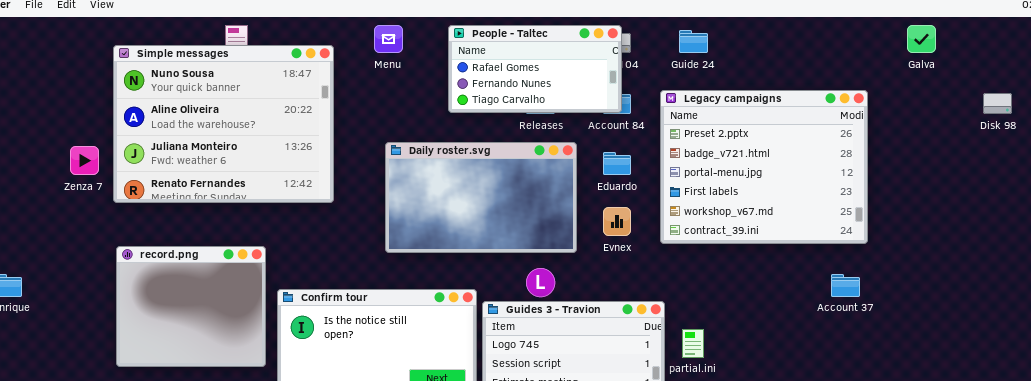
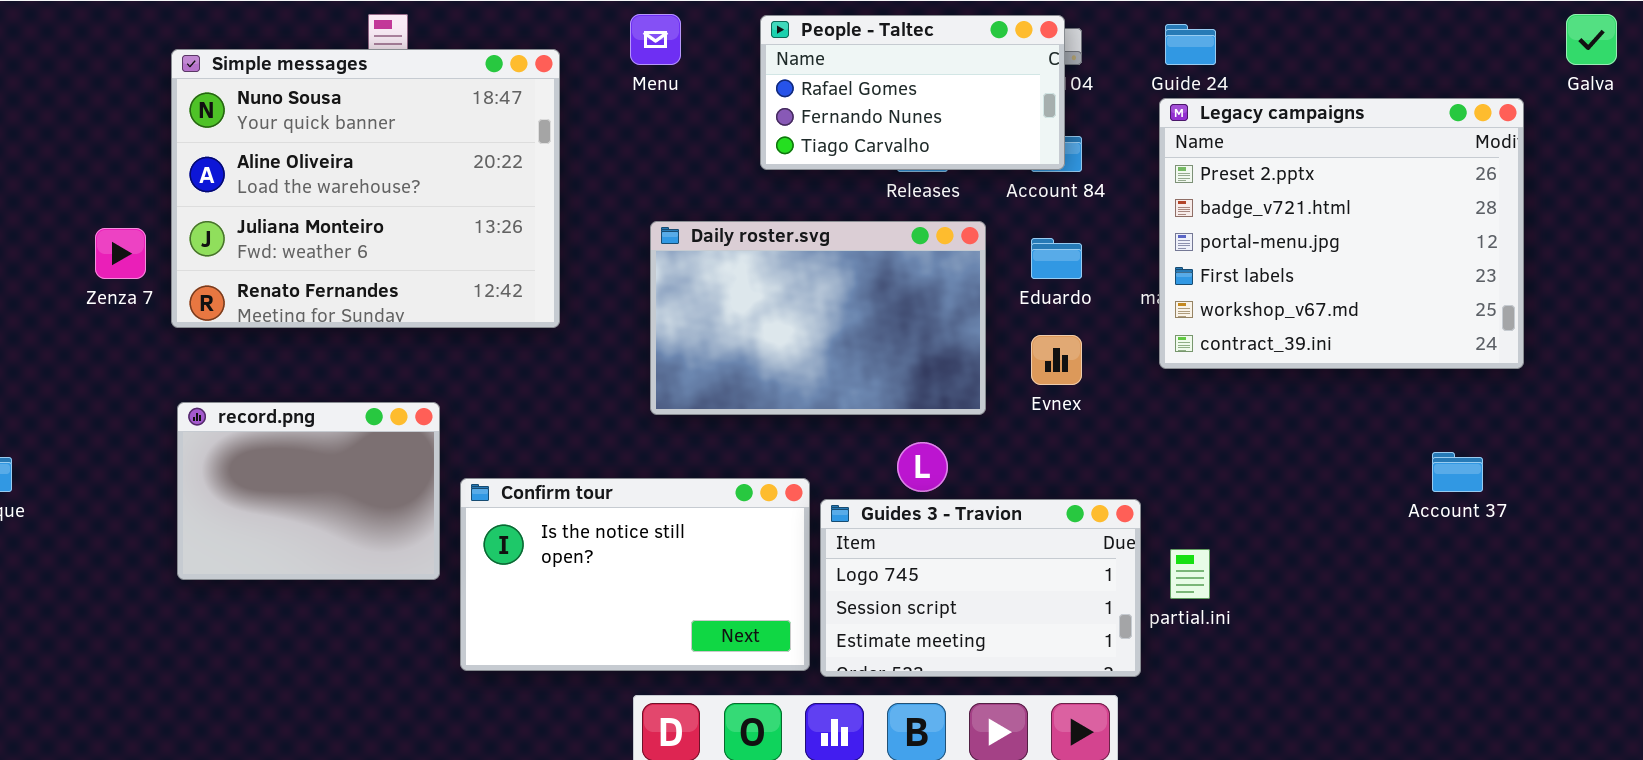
Legacy campaigns: [660,90,868,244] -> [1159,98,1524,369], moved
record.png: [116,246,266,367] -> [177,402,440,580], resized

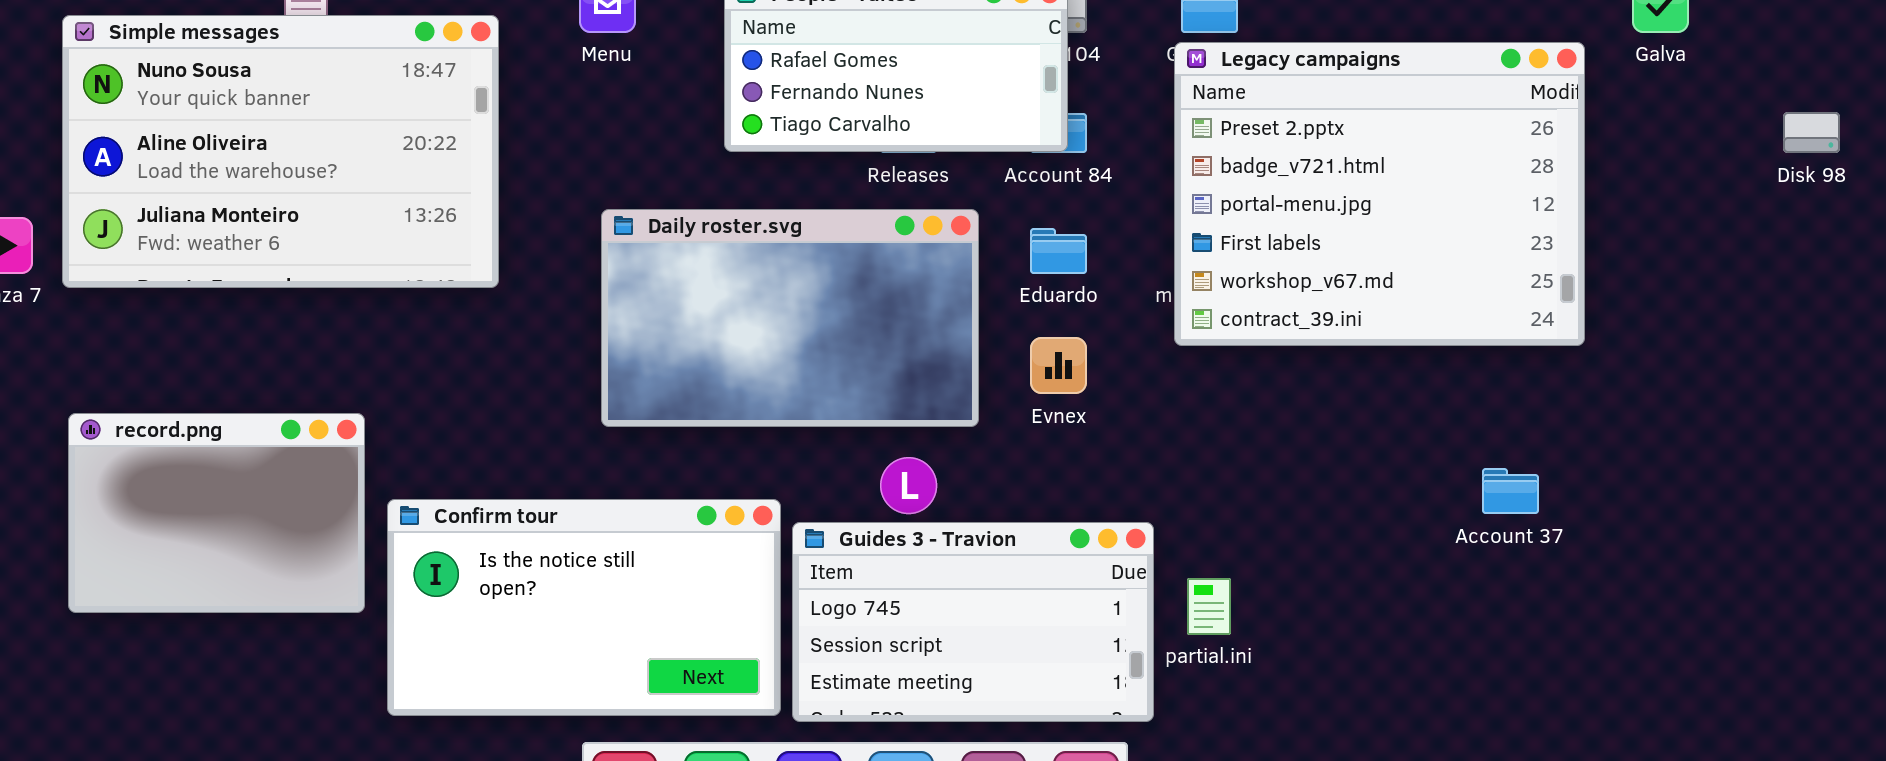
Simple messages: [171,49,560,328] -> [62,15,499,288], resized
Legacy campaigns: [1159,98,1524,369] -> [1174,42,1585,346], moved

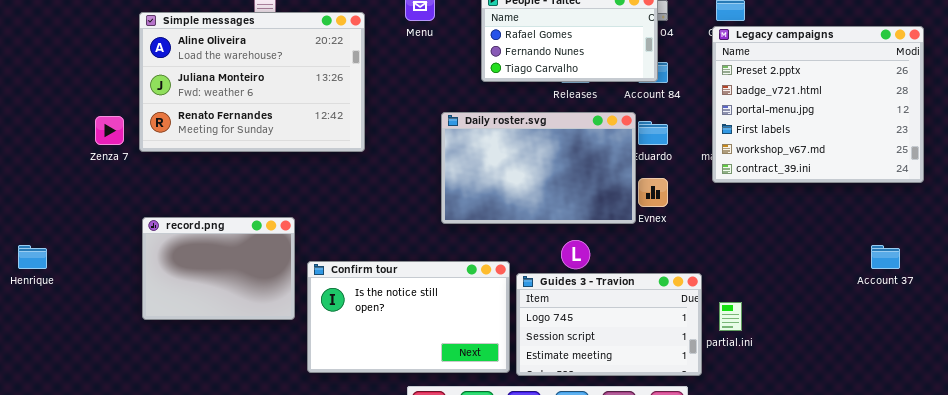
Simple messages: [62,15,499,288] -> [139,12,365,152], scrolled down 1 row
Daily roster.svg: [601,209,979,427] -> [441,112,636,224], moved

